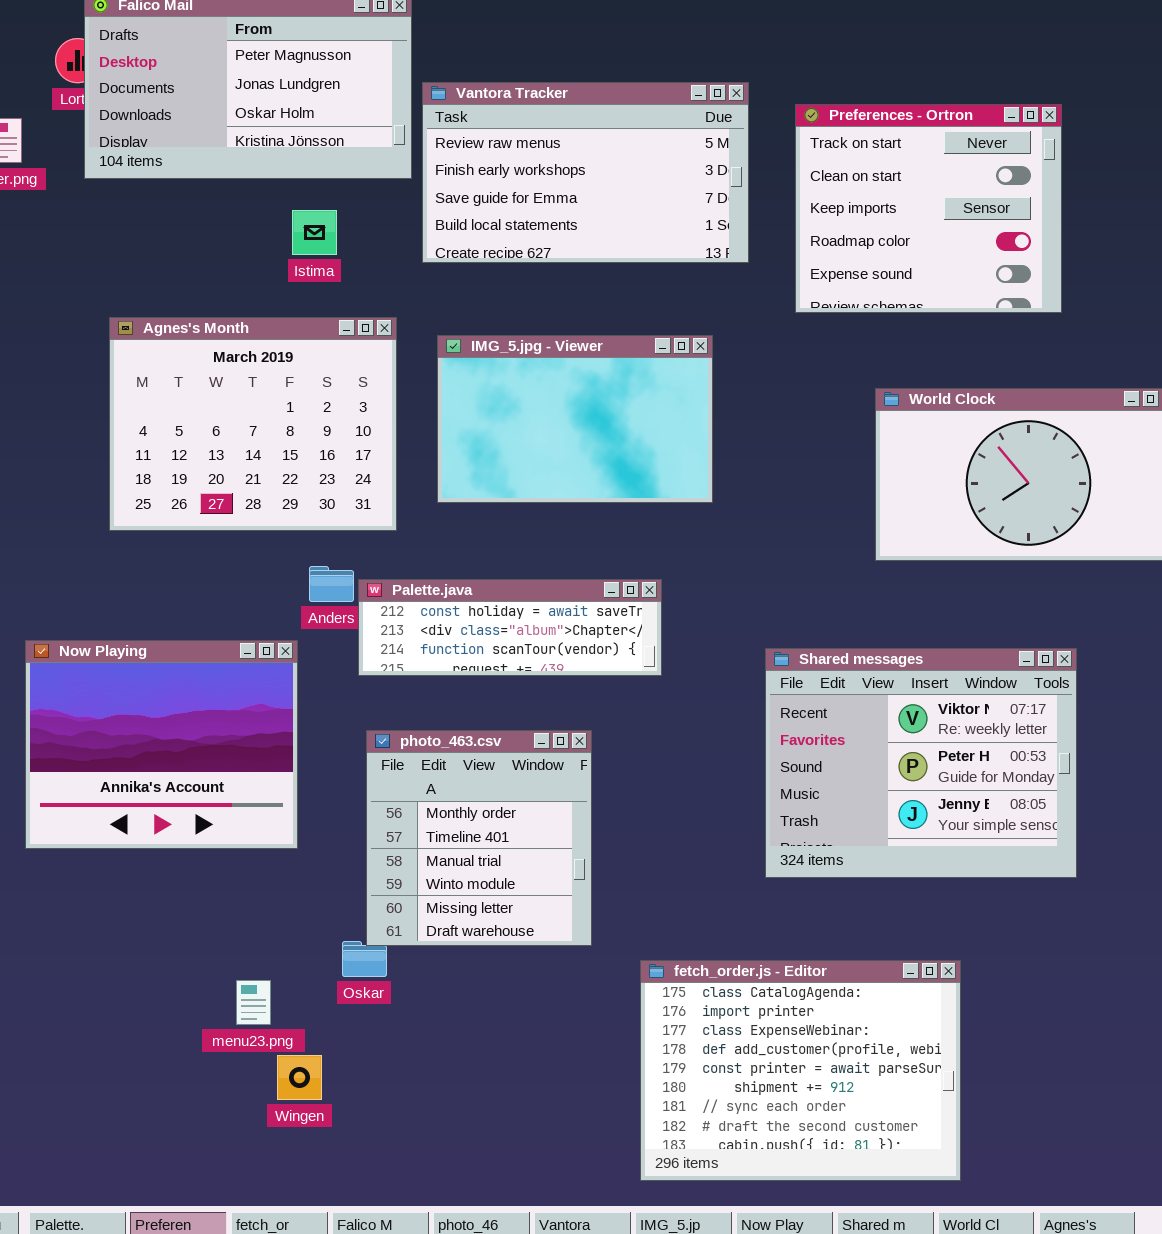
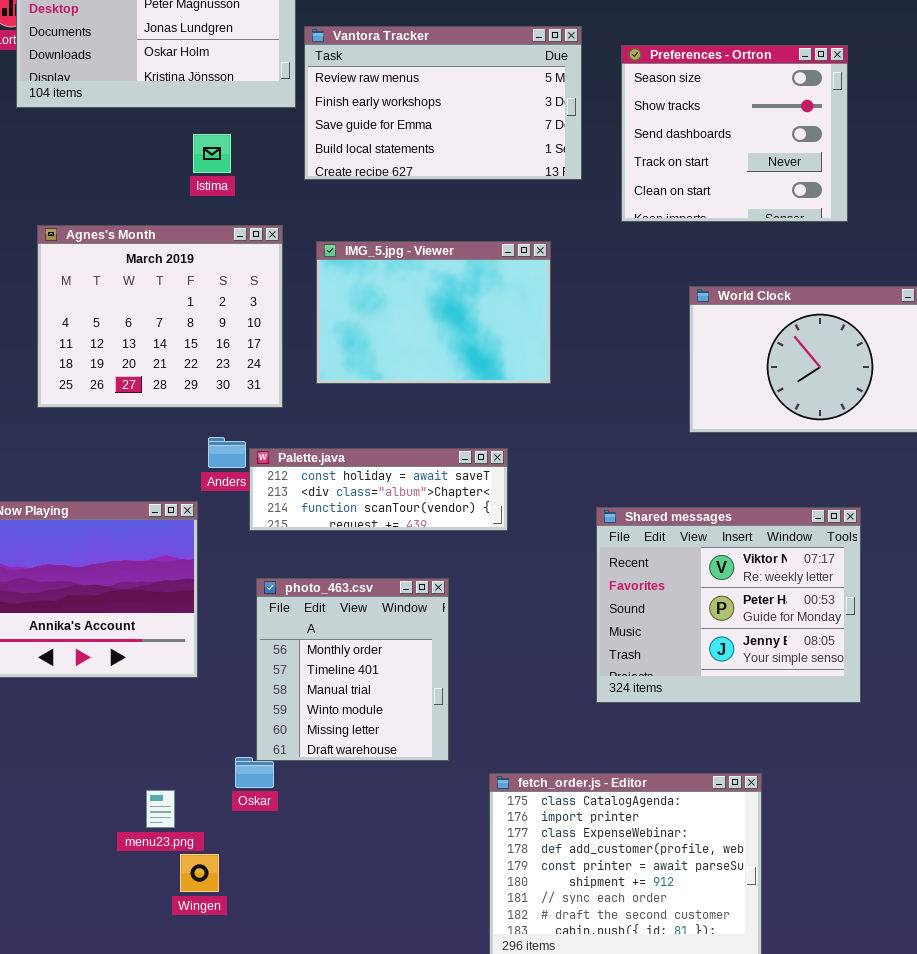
Preferences - Ortron: [795,104,1062,313] -> [621,45,848,222], scrolled up 3 rows

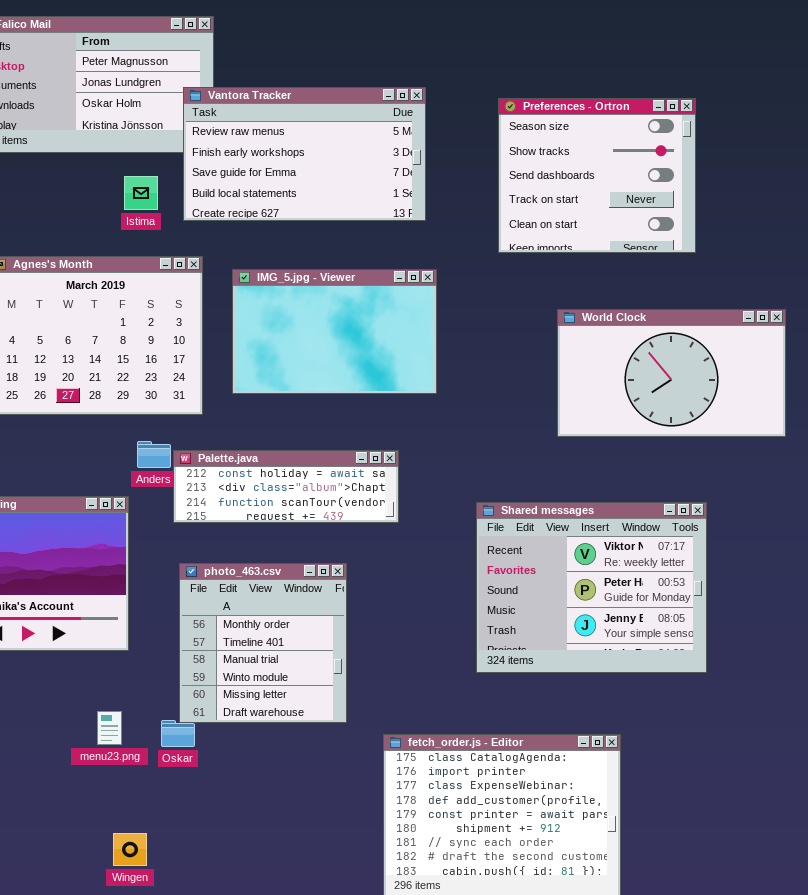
Vantora Tracker: [304,26,582,180] -> [183,87,426,221], moved
menu23.png: [146,790,175,828] -> [97,711,122,745], moved
Wingen: [180,854,219,892] -> [113,833,147,866], moved

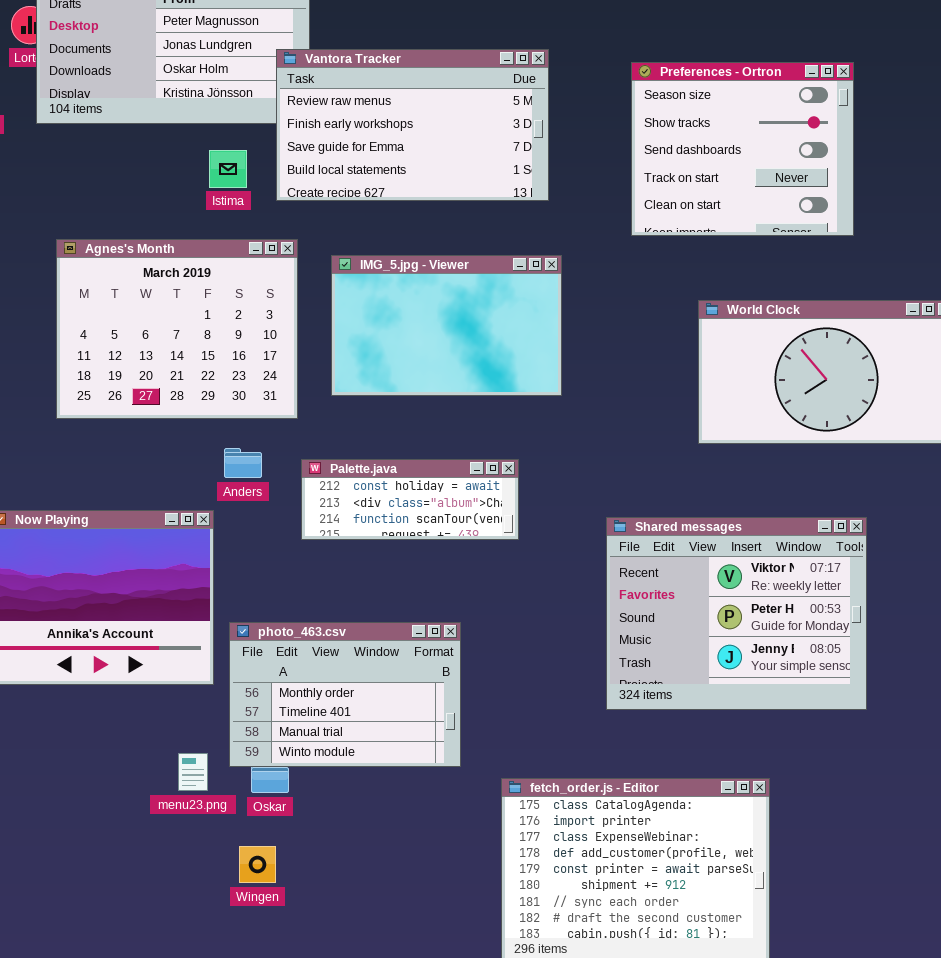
Palette.java: [173,450,399,523] -> [301,459,519,540], resized
photo_463.csv: [179,563,347,723] -> [229,622,461,767], resized
Wingen: [113,833,147,866] -> [239,846,276,883], moved

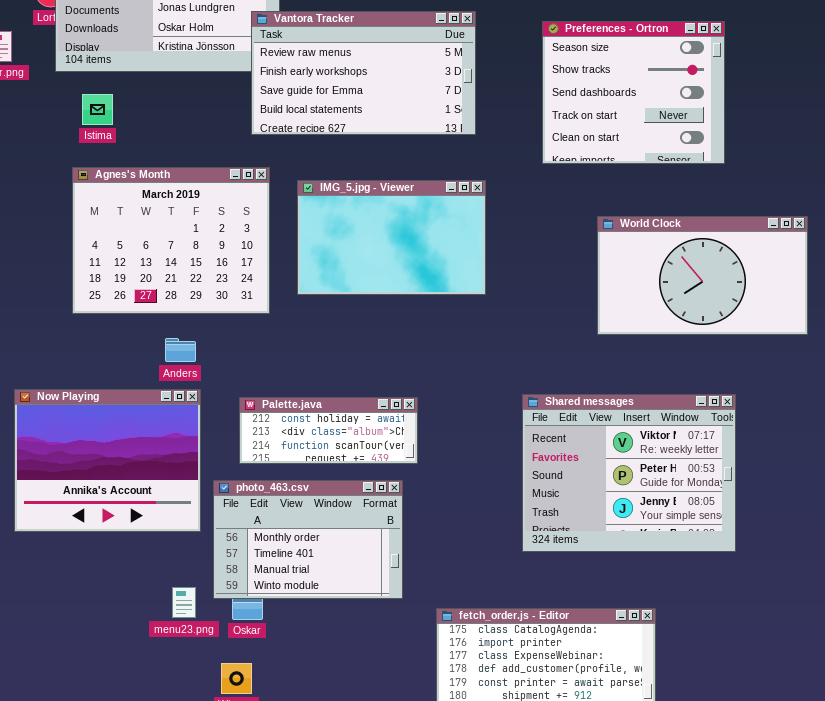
Istima: [209,150,247,188] -> [82,94,113,125], moved
Anders: [224,448,262,478] -> [165,338,196,362], moved
Palette.java: [301,459,519,540] -> [239,397,418,464], moved

